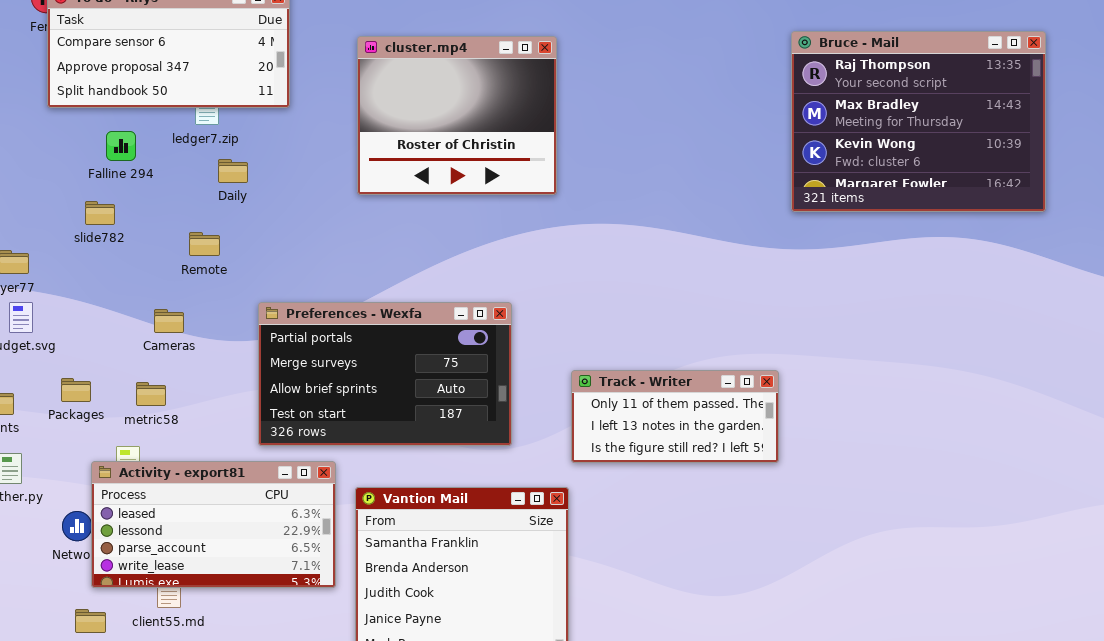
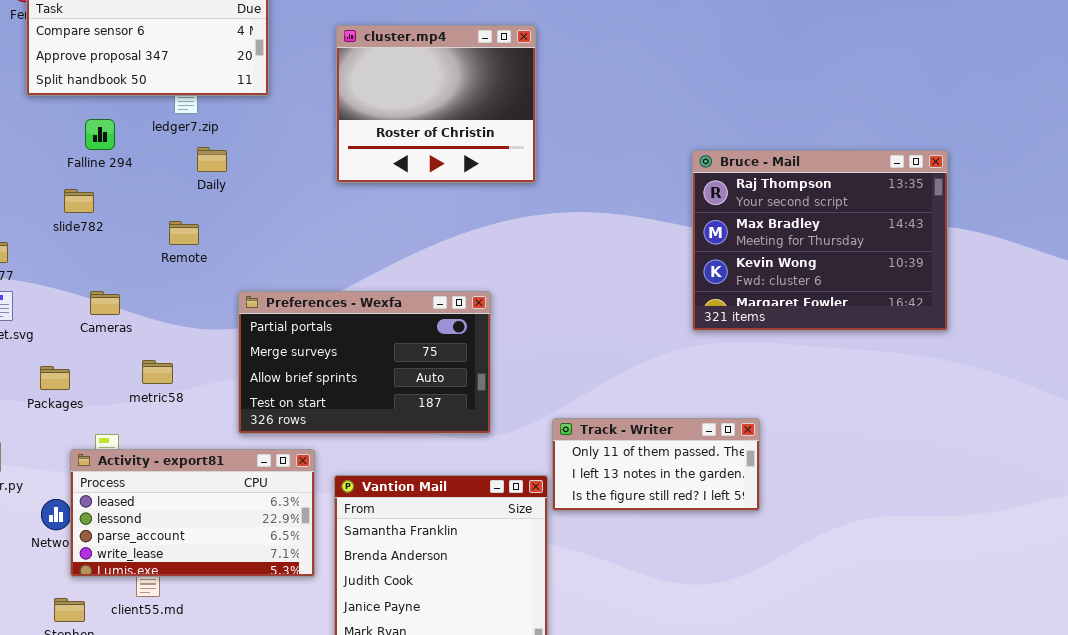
Bruce - Mail: [791,31,1046,212] -> [692,150,948,331], moved
Cameras: [154,309,184,333] -> [90,291,120,315], moved
Track - Writer: [571,370,779,463] -> [552,418,760,511], moved
metric58: [136,382,166,406] -> [142,360,173,384], moved

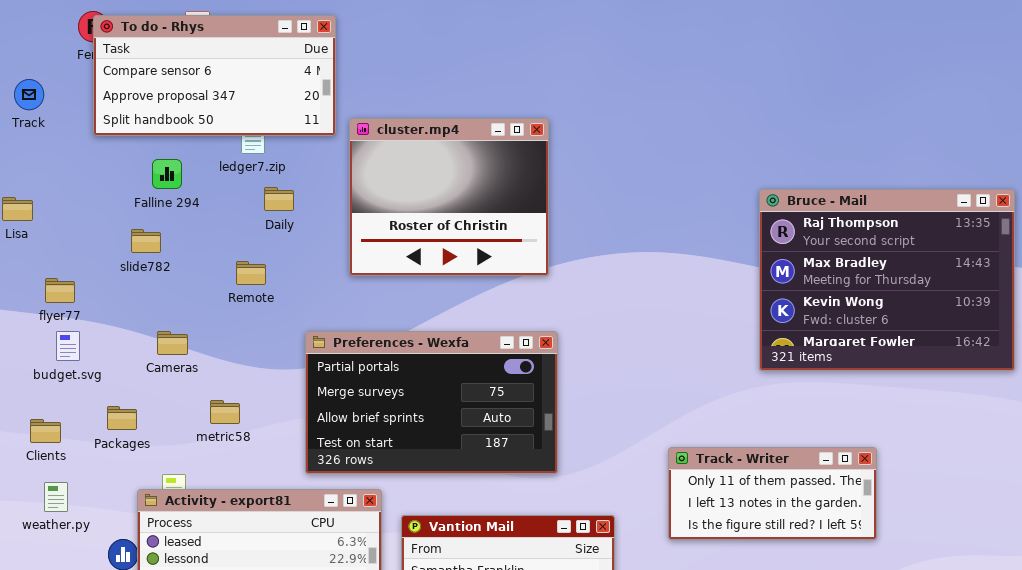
cluster.mp4: [336,25,536,183] -> [349,118,549,276], moved
Track - Writer: [552,418,760,511] -> [668,447,877,540], moved

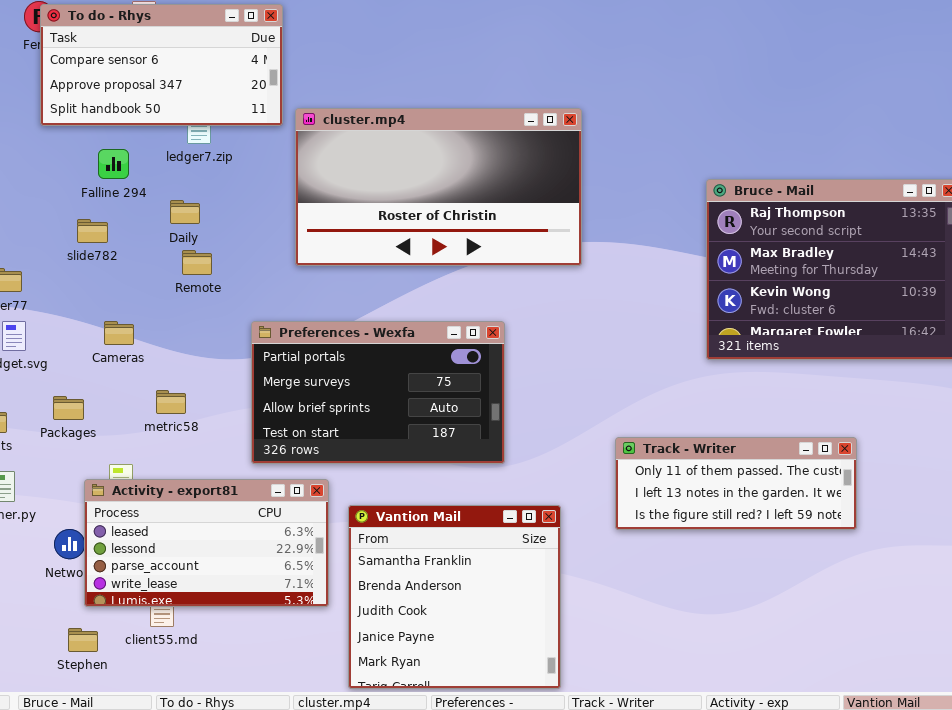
cluster.mp4: [349,118,549,276] -> [295,108,582,266], resized
Daily: [264,187,294,211] -> [170,200,200,224], moved
Track - Writer: [668,447,877,540] -> [615,437,857,530], resized

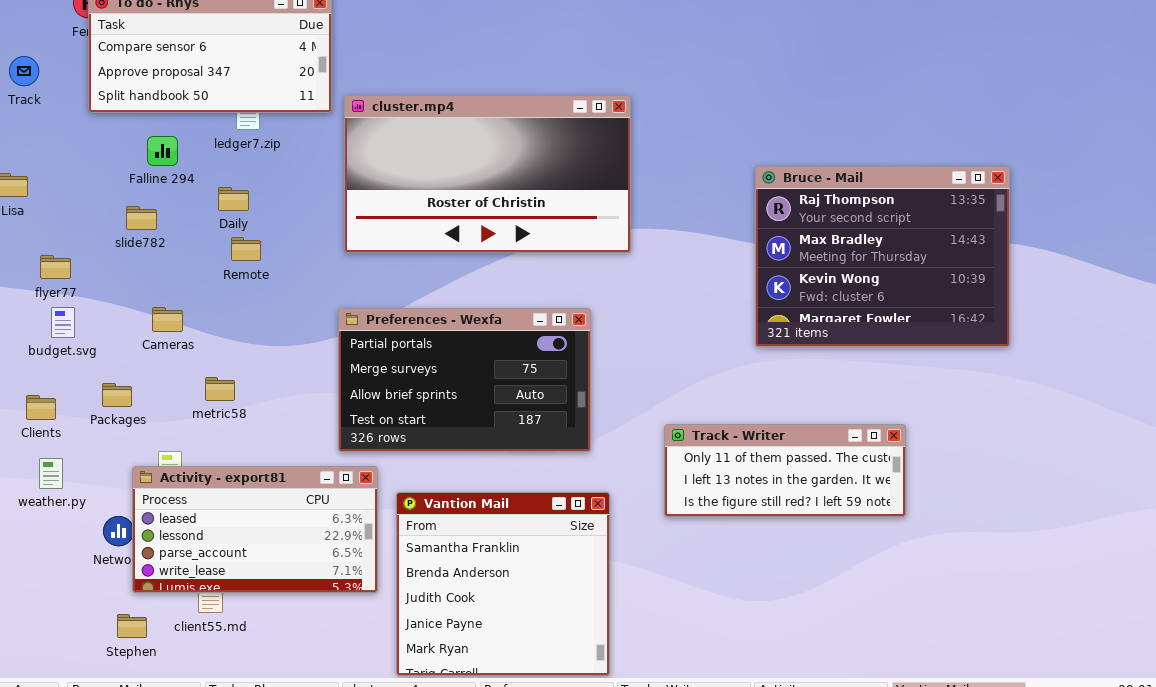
Preferences - Wexfa: [251,321,505,464] -> [338,308,591,452], moved

